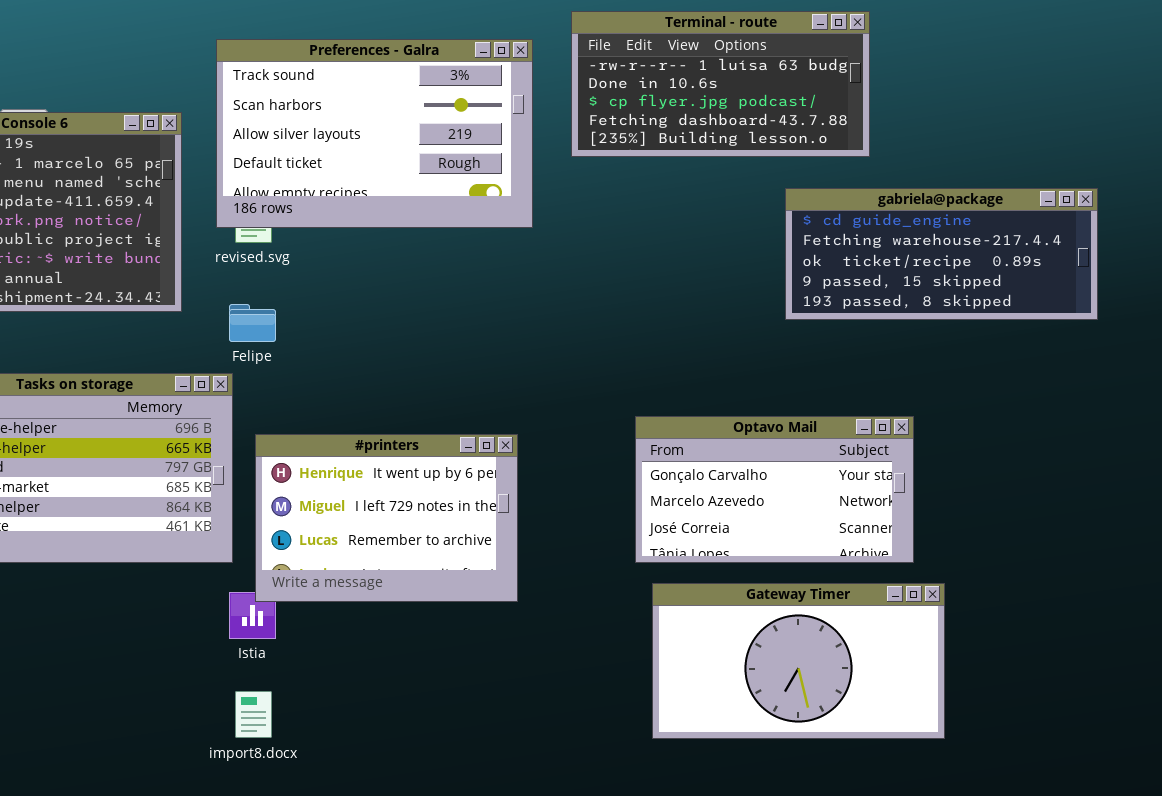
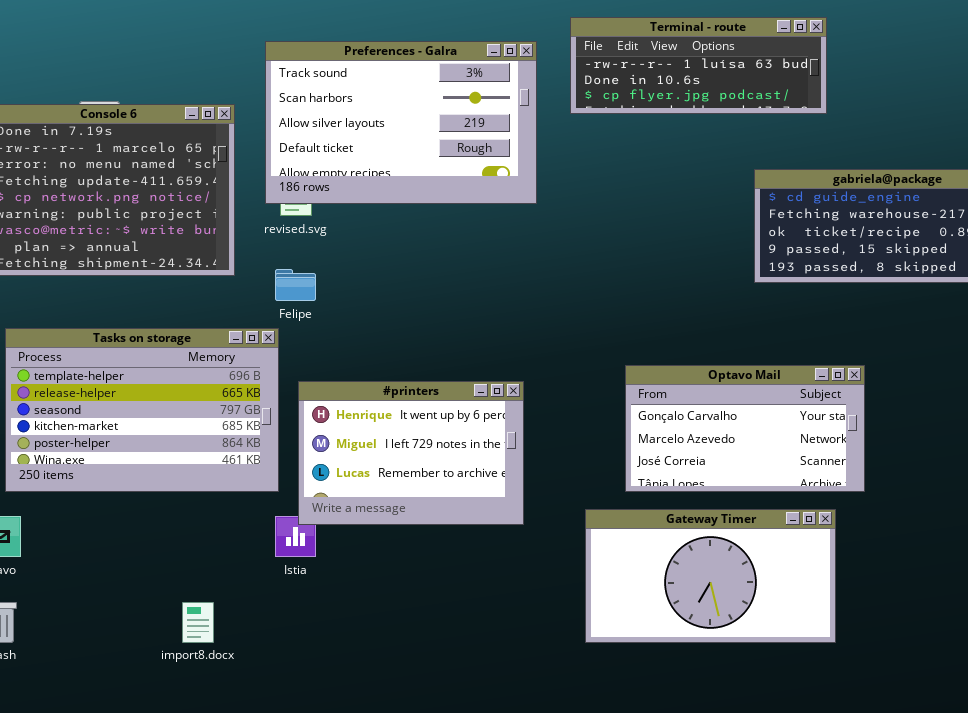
Terminal - route: [571,11,870,157] -> [570,17,827,114], resized
Gateway Timer: [652,583,945,739] -> [585,509,836,643], moved
import8.docx: [235,691,272,738] -> [182,602,214,643], moved

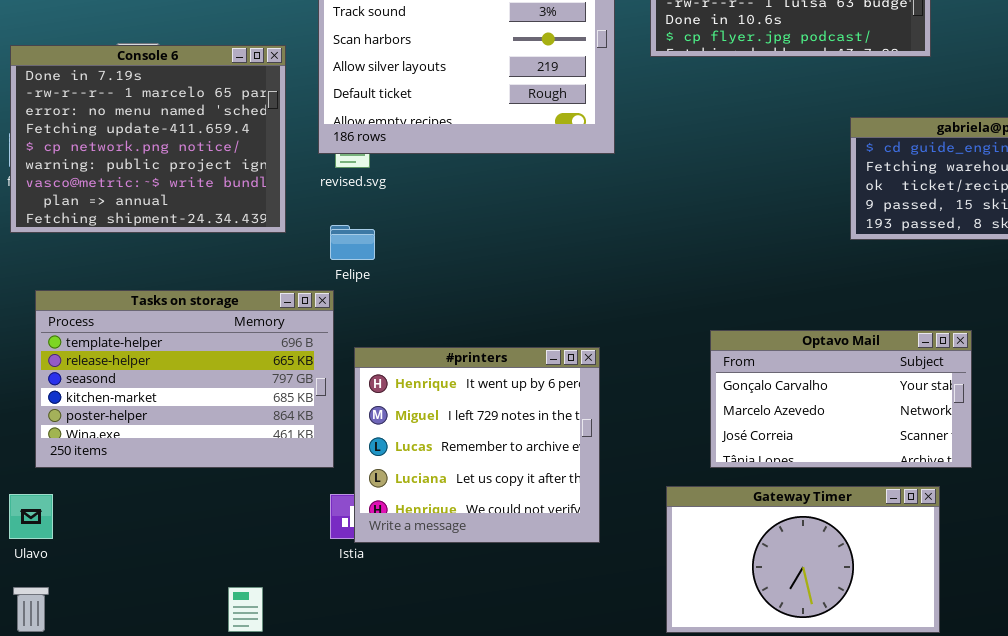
#printers: [298,381,524,525] -> [354,347,600,543], resized

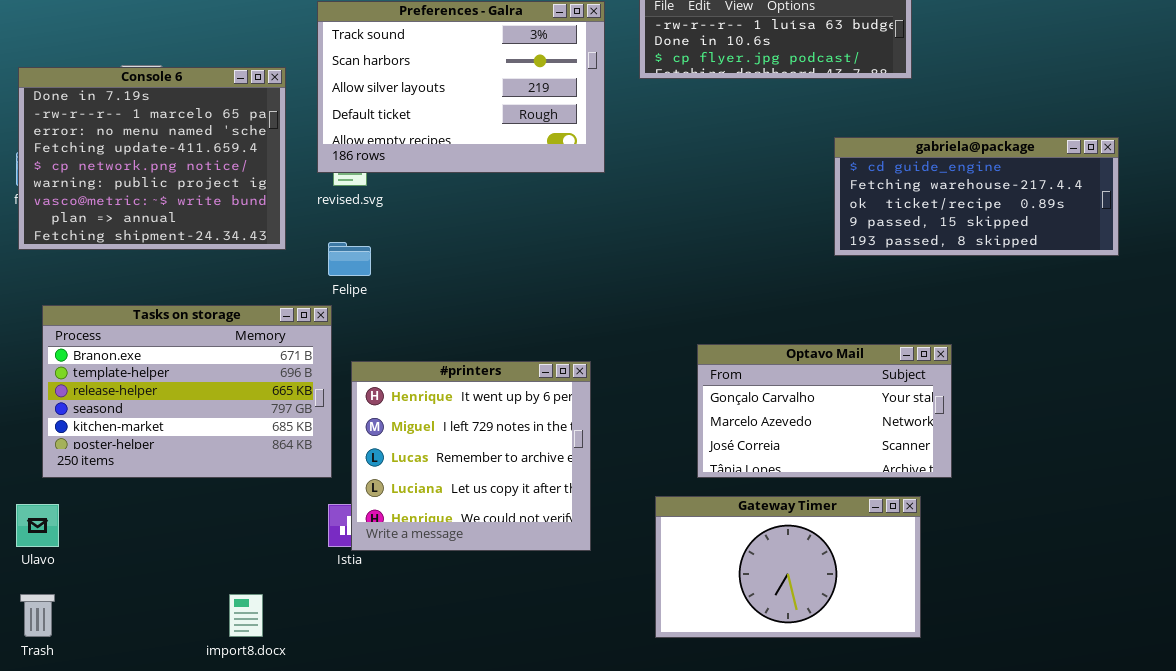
Tasks on storage: [35,290,334,468] -> [42,305,332,478], scrolled up 1 row

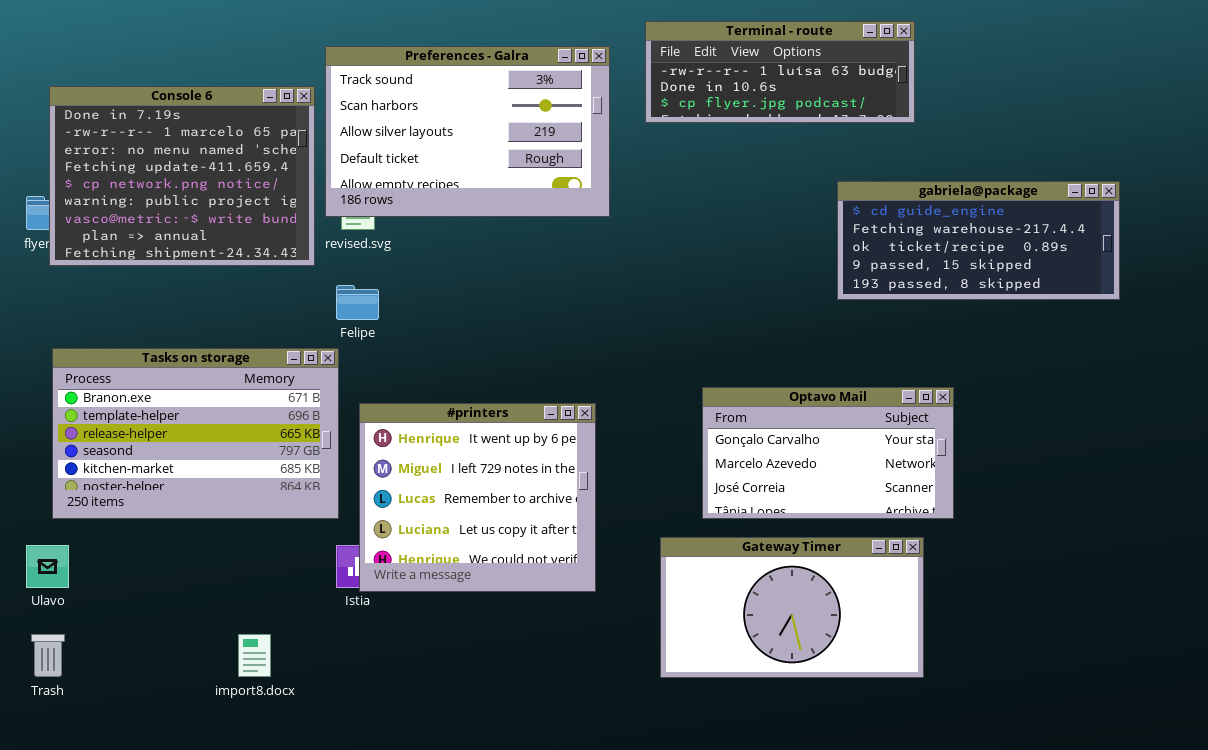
Console 6: [18,67,286,250] -> [49,86,315,266], moved

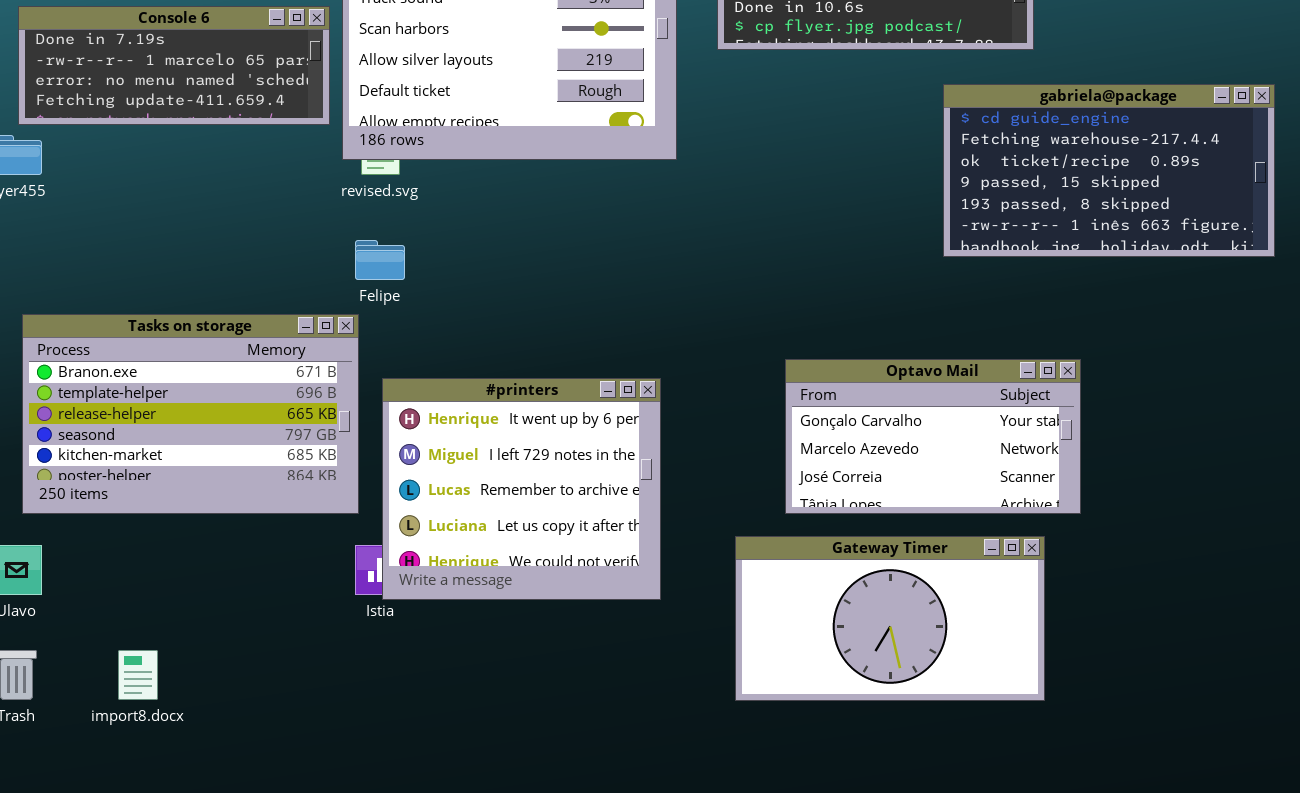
Console 6: [49,86,315,266] -> [18,6,330,125], resized
gabriela@package: [837,181,1120,300] -> [943,84,1275,257], resized
import8.docx: [238,634,271,677] -> [118,650,158,700], moved

